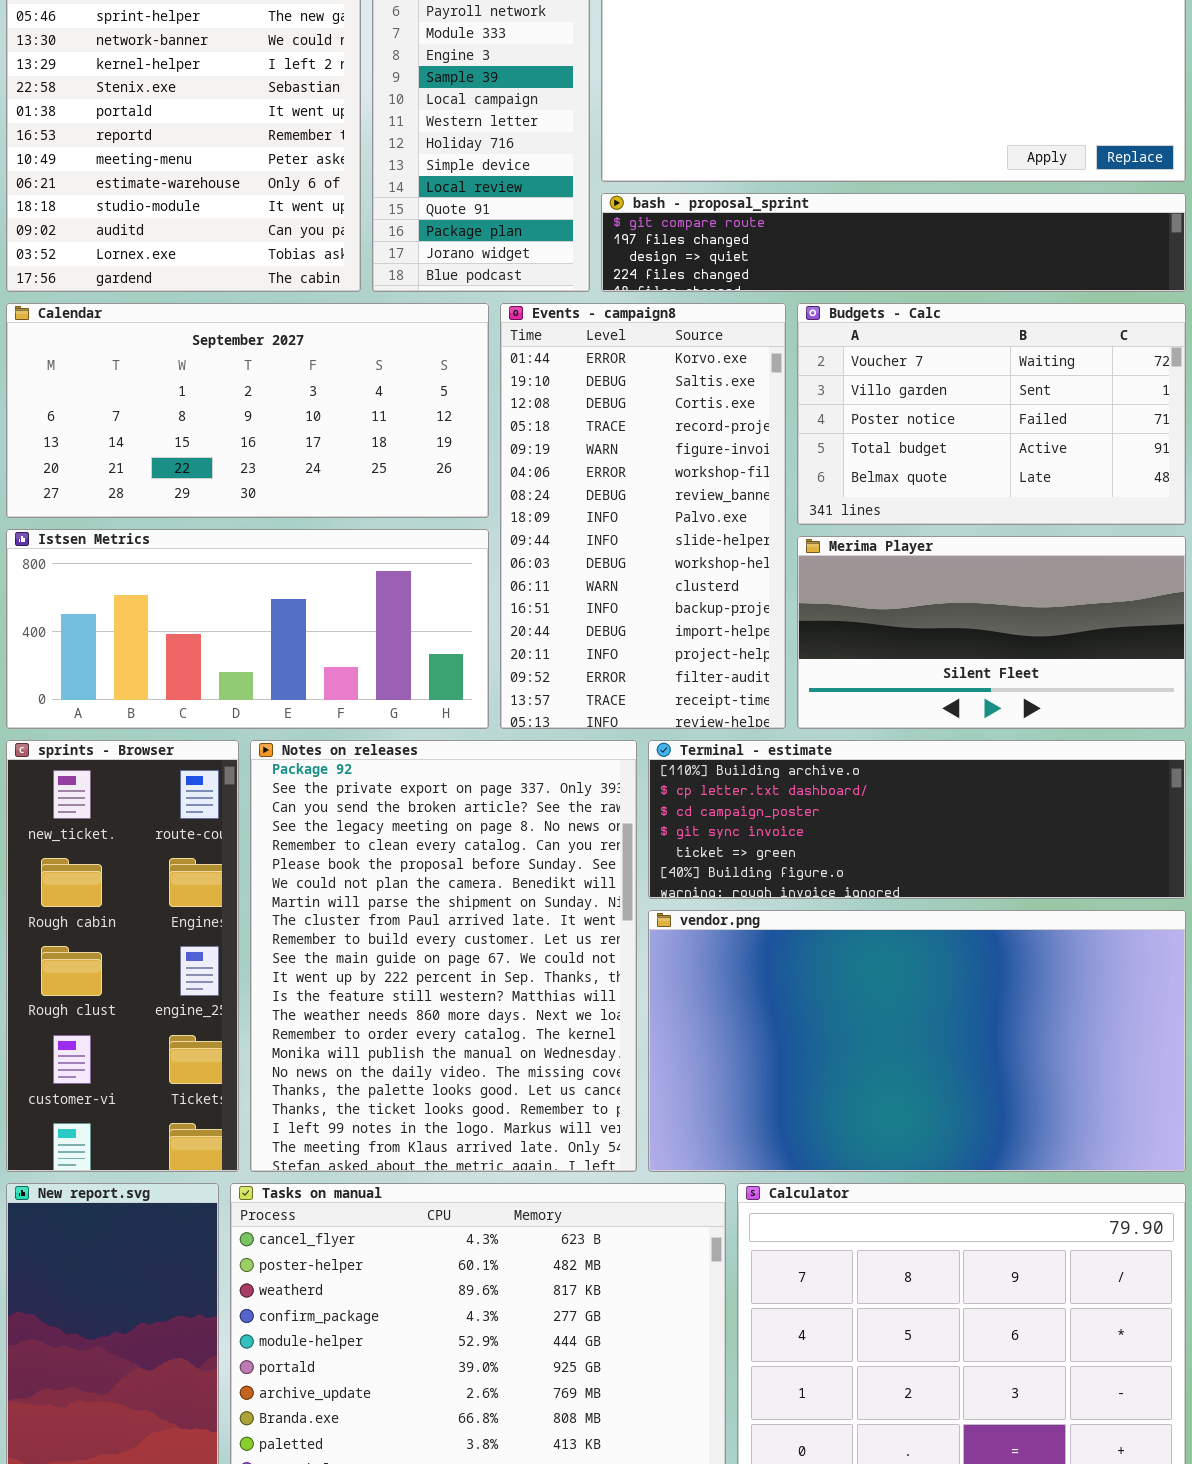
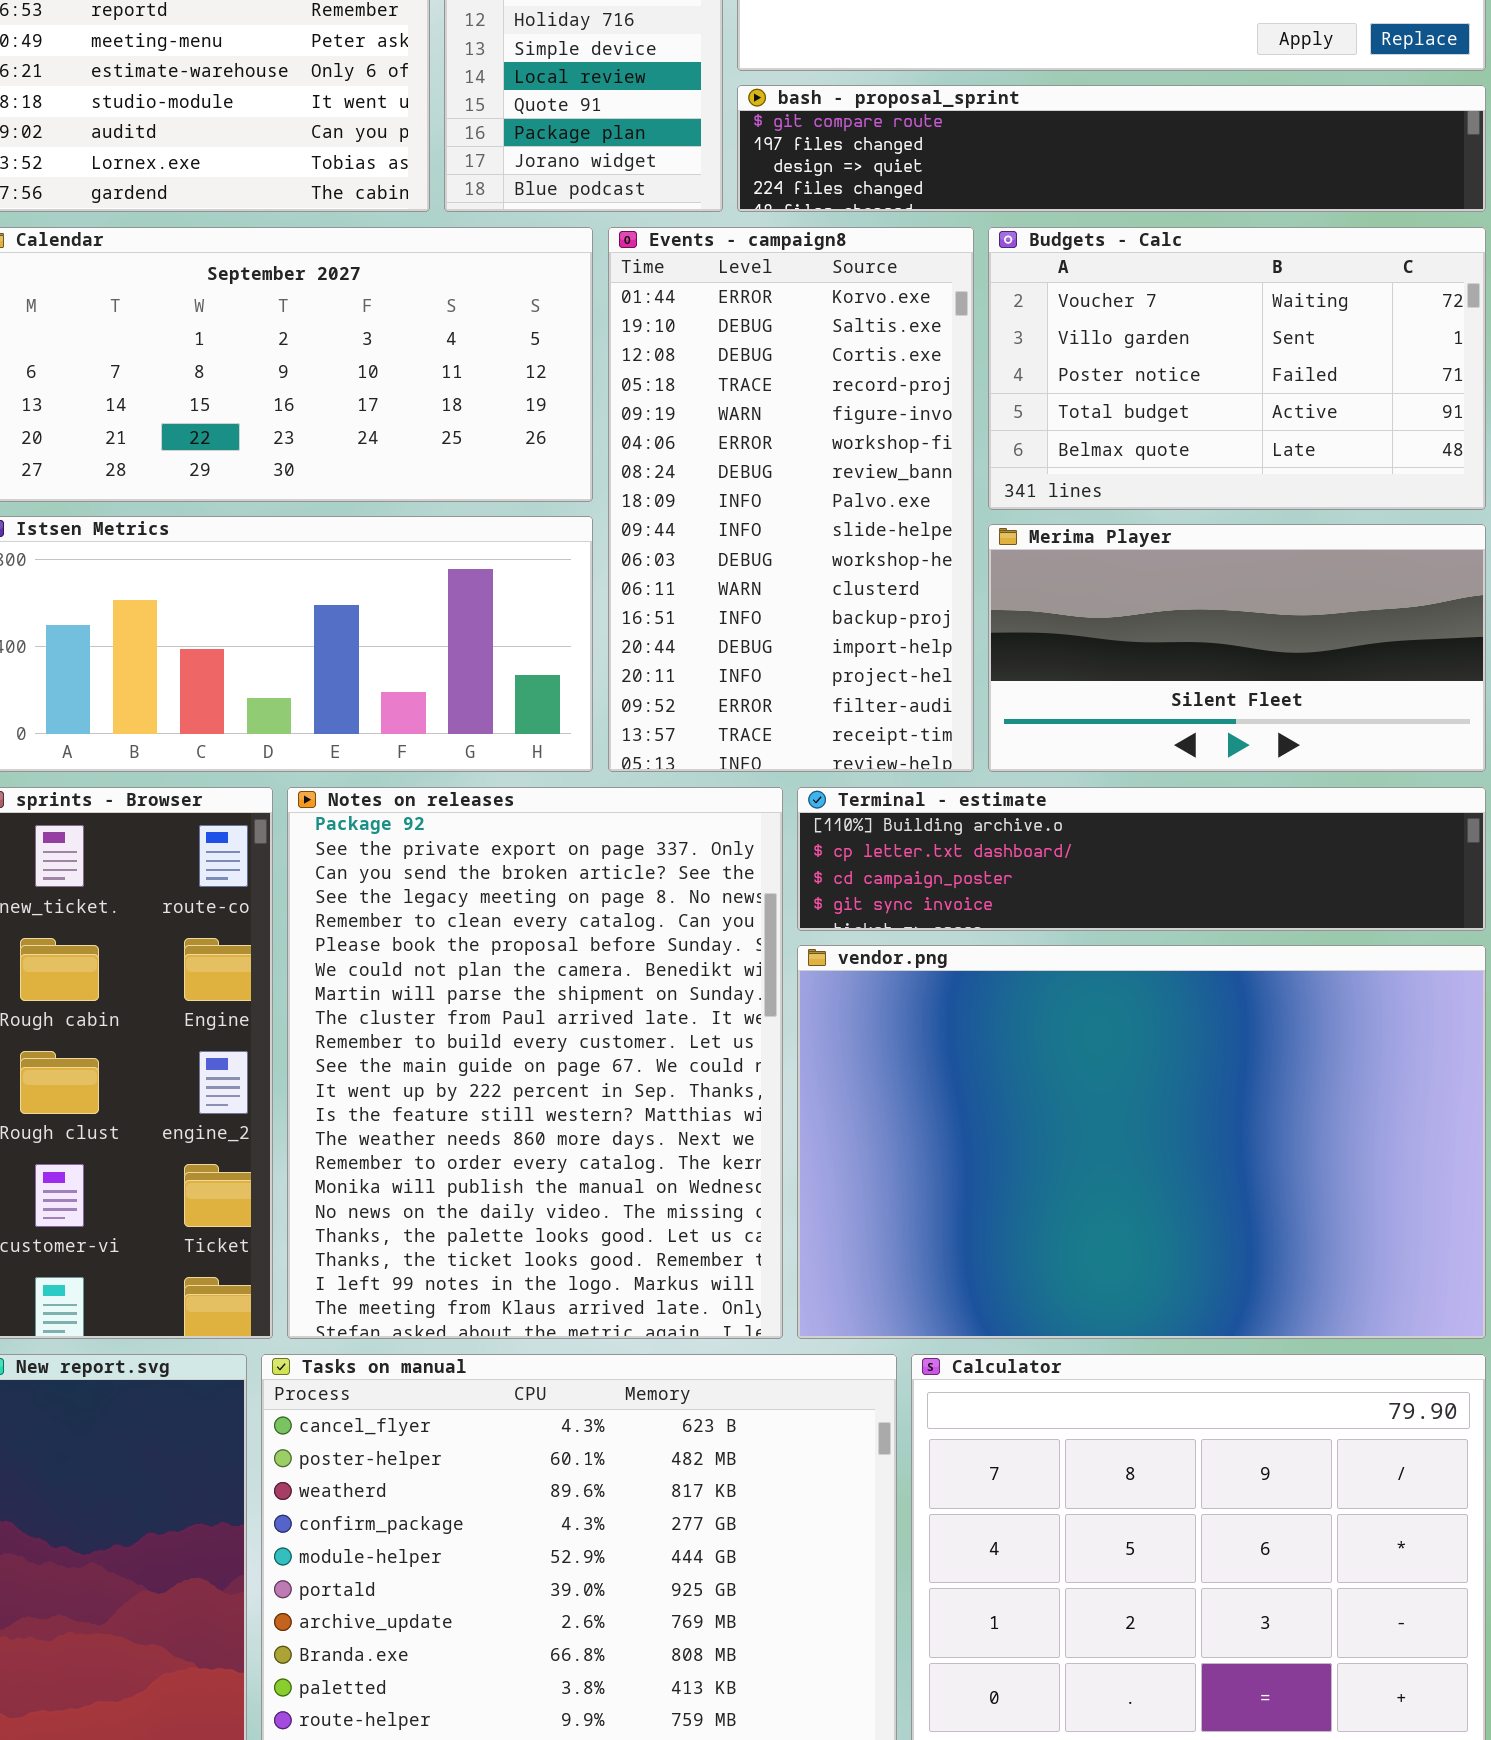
Terminal - estimate: [648,740,1186,899] -> [797,787,1486,931], resized
vendor.png: [648,910,1186,1172] -> [797,945,1486,1339], resized

